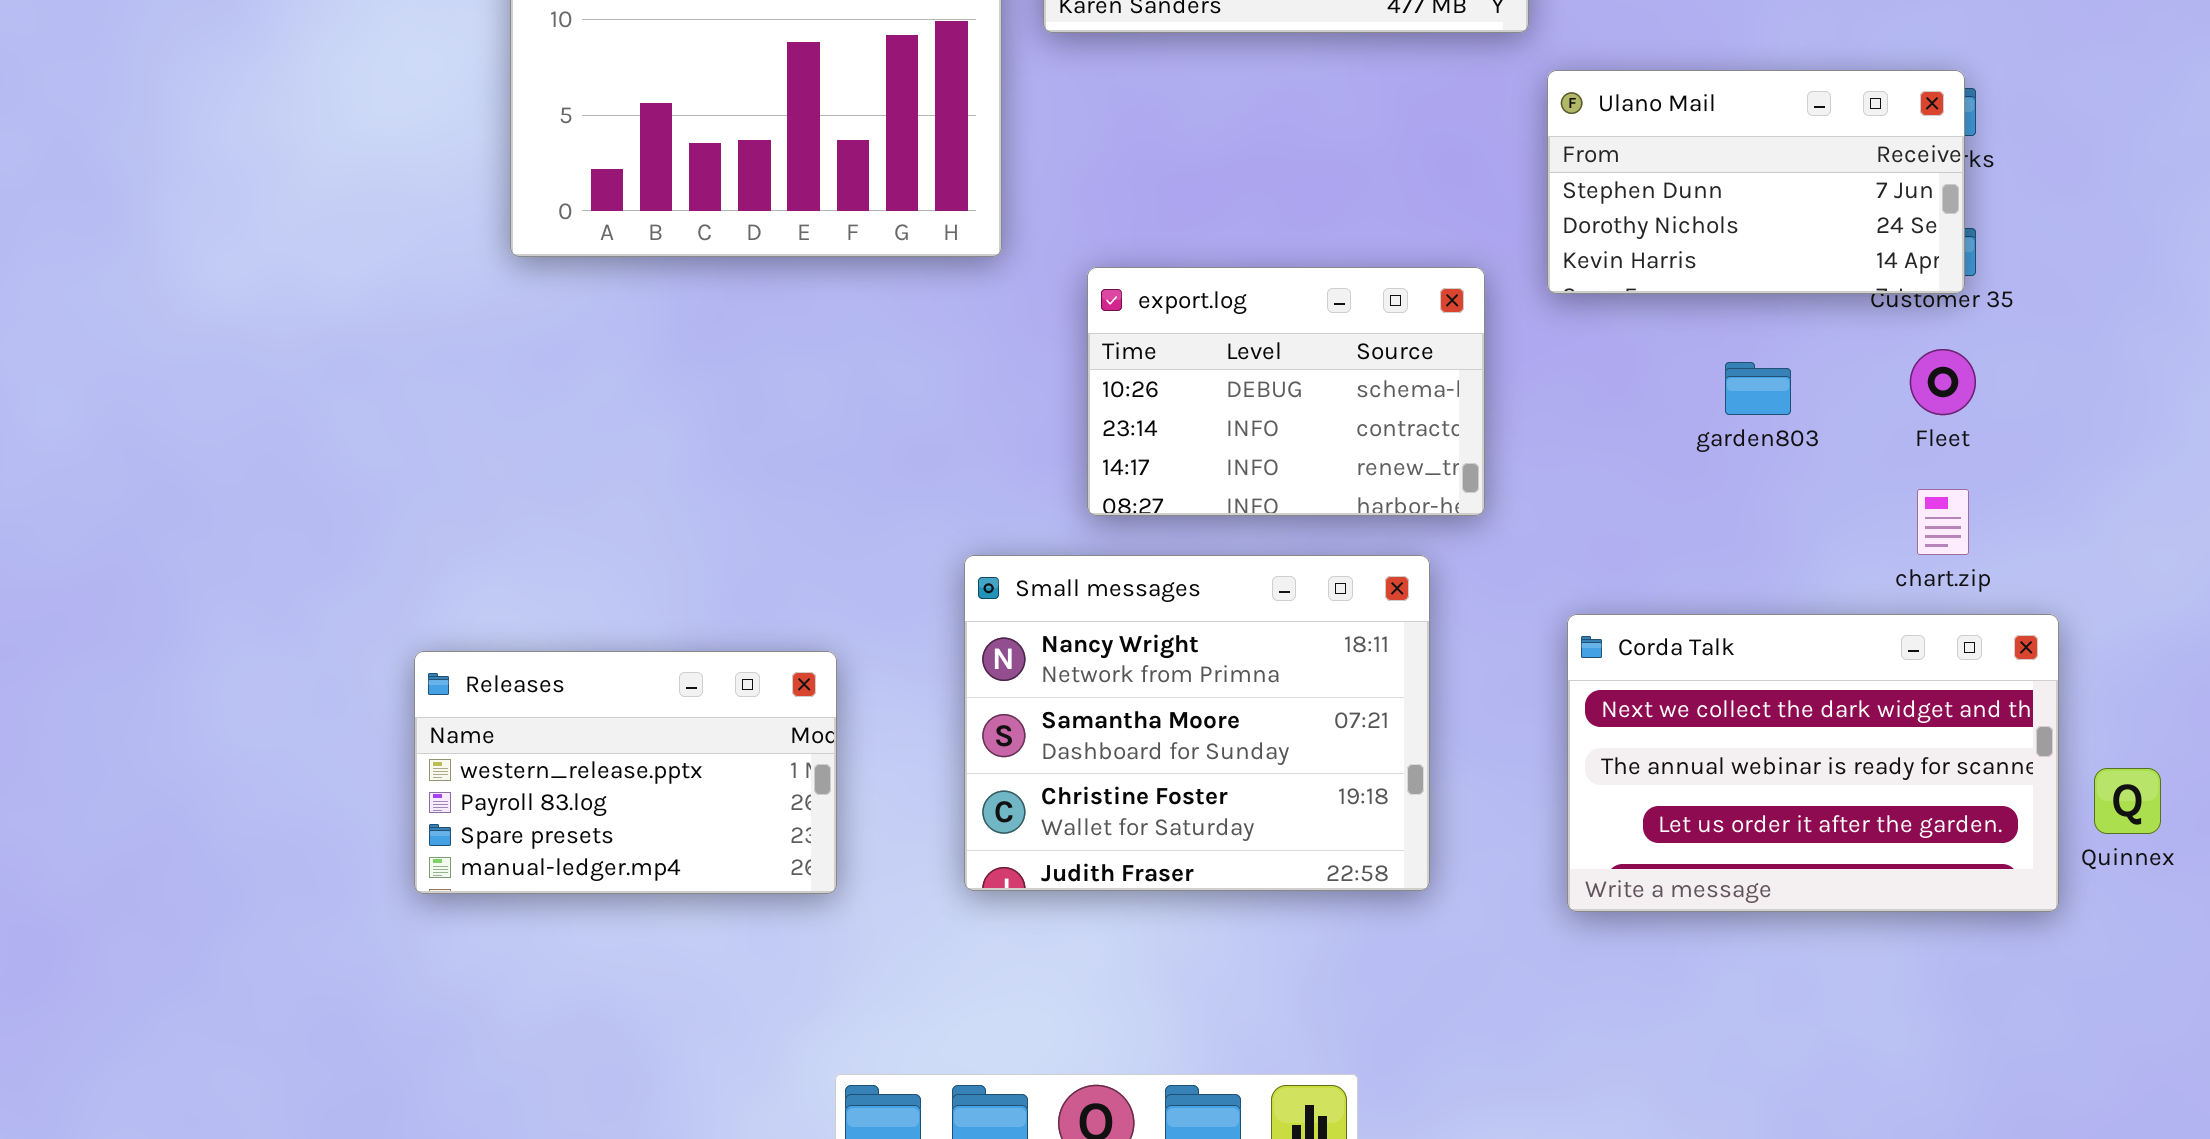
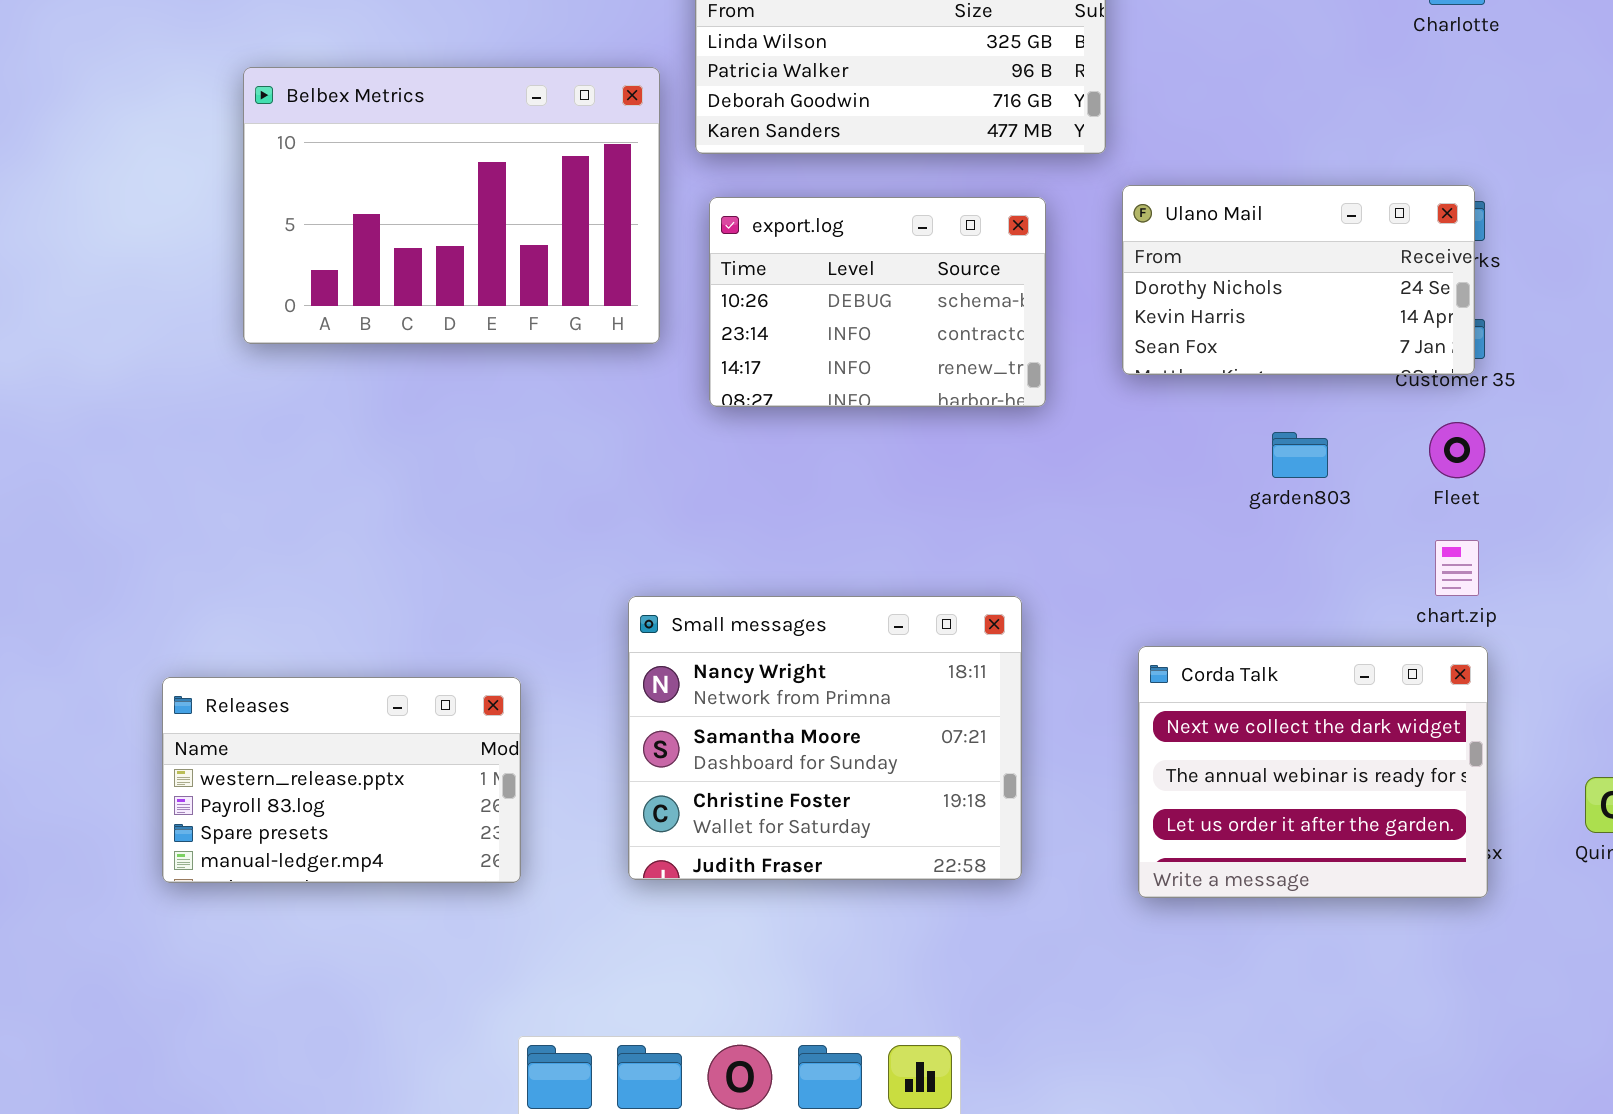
Ulano Mail: [1547,70,1965,294] -> [1122,185,1475,375], scrolled down 1 row
export.log: [1087,267,1485,516] -> [709,197,1046,407], moved
Corda Talk: [1567,614,2059,912] -> [1138,646,1488,898], resized

